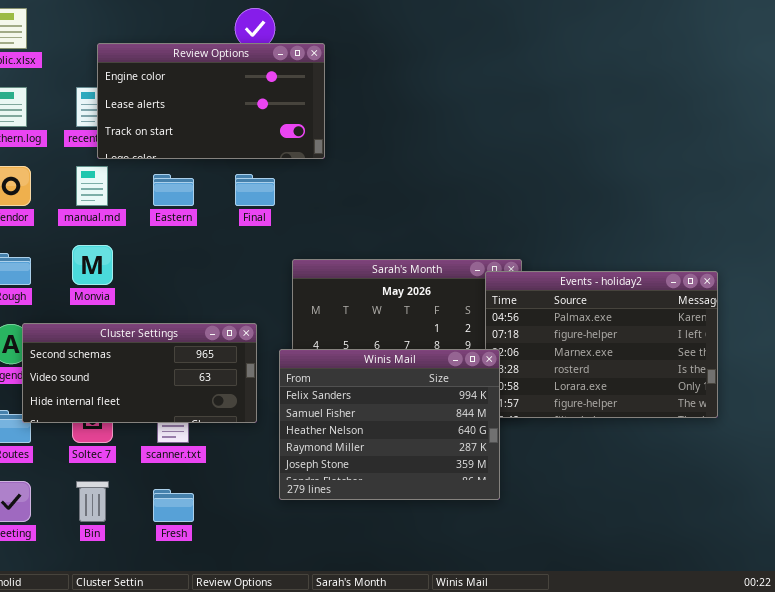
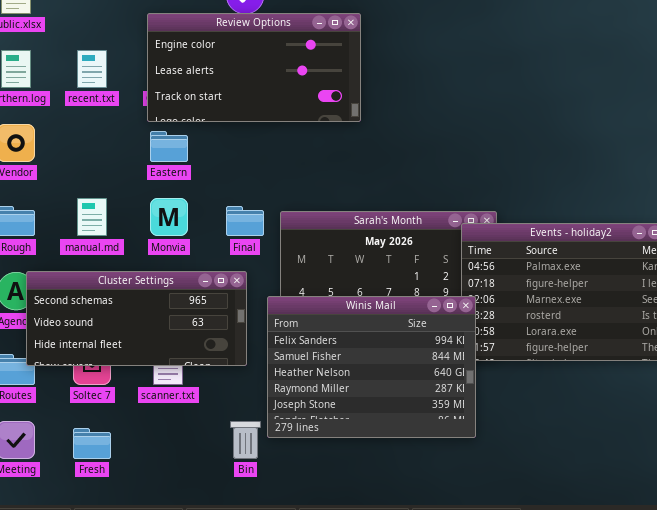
Review Options: [97,43,325,159] -> [147,13,361,122], moved
manual.md: [76,166,108,206] -> [77,198,107,236], moved
Final: [235,174,275,206] -> [226,206,264,236], moved
Monvia: [72,245,113,285] -> [150,198,188,236], moved
Bin: [76,481,109,522] -> [230,421,261,459], moved
Fresh: [153,489,194,522] -> [73,428,111,459], moved

